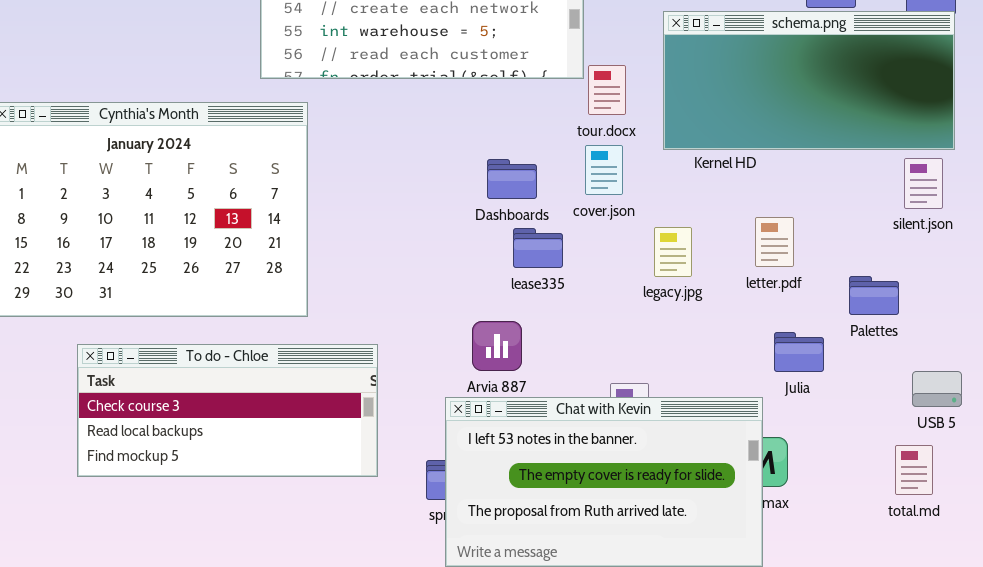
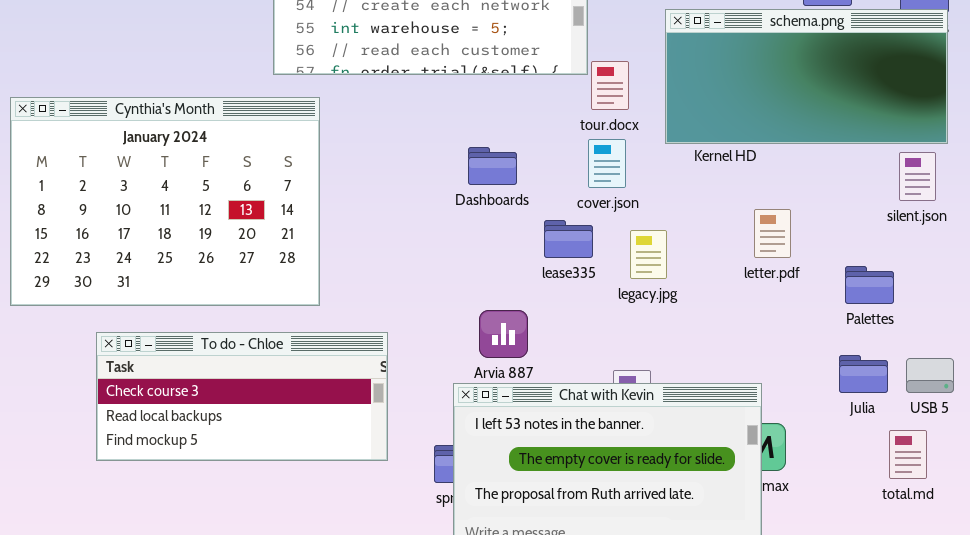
Dashboards: [487,159,537,199] -> [468,147,517,185], moved
legacy.jpg: [654,227,692,277] -> [630,230,667,279], moved
lease335: [513,228,563,268] -> [544,220,593,258], moved
Julia: [774,332,824,372] -> [839,355,888,393], moved

